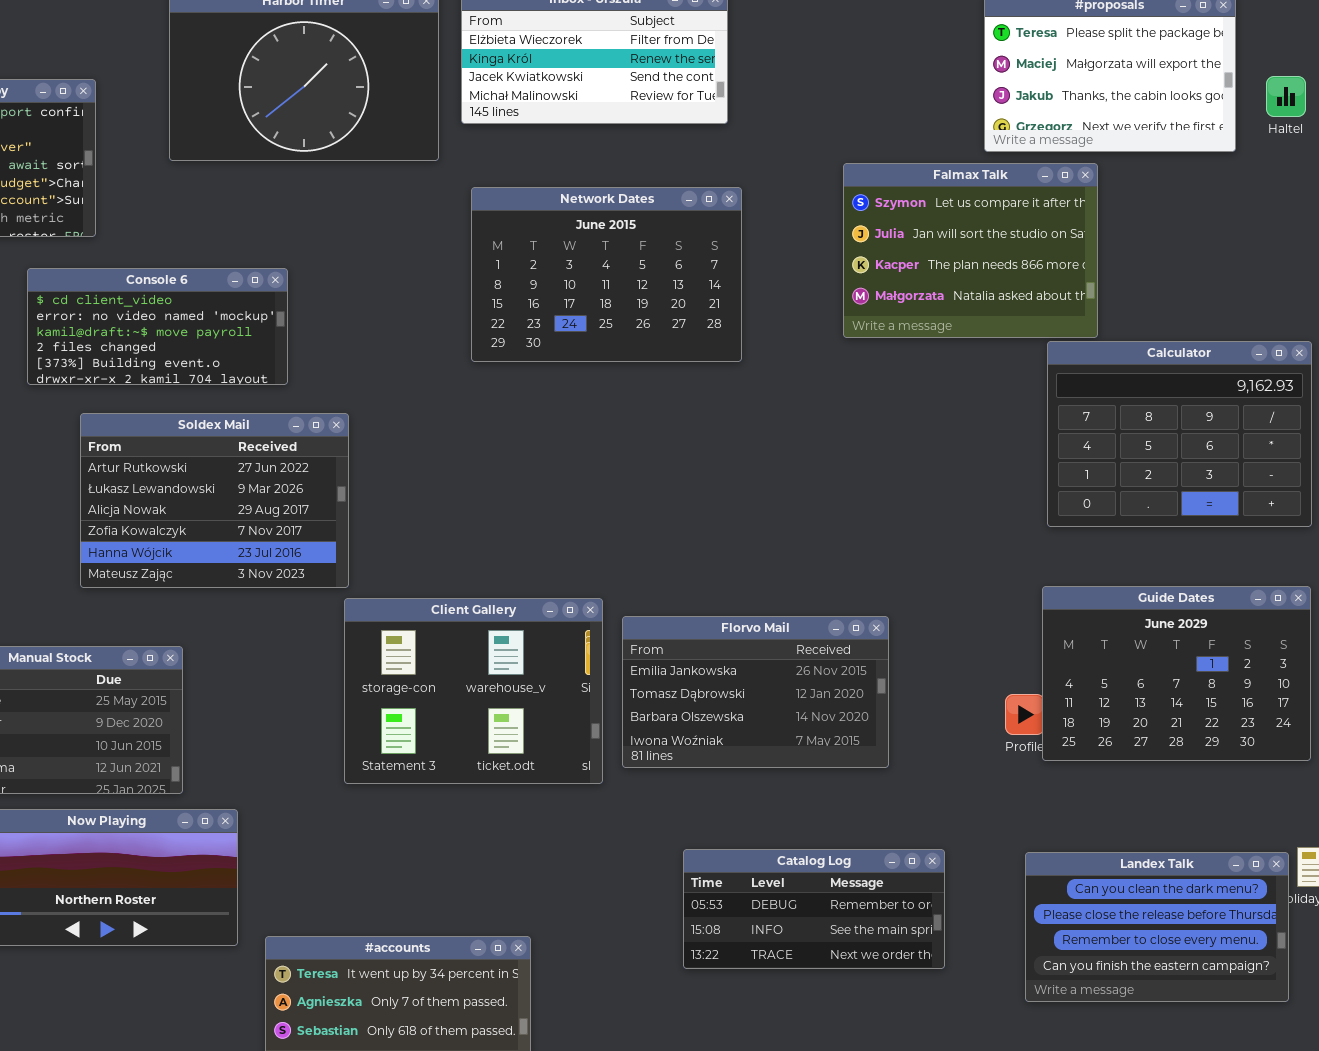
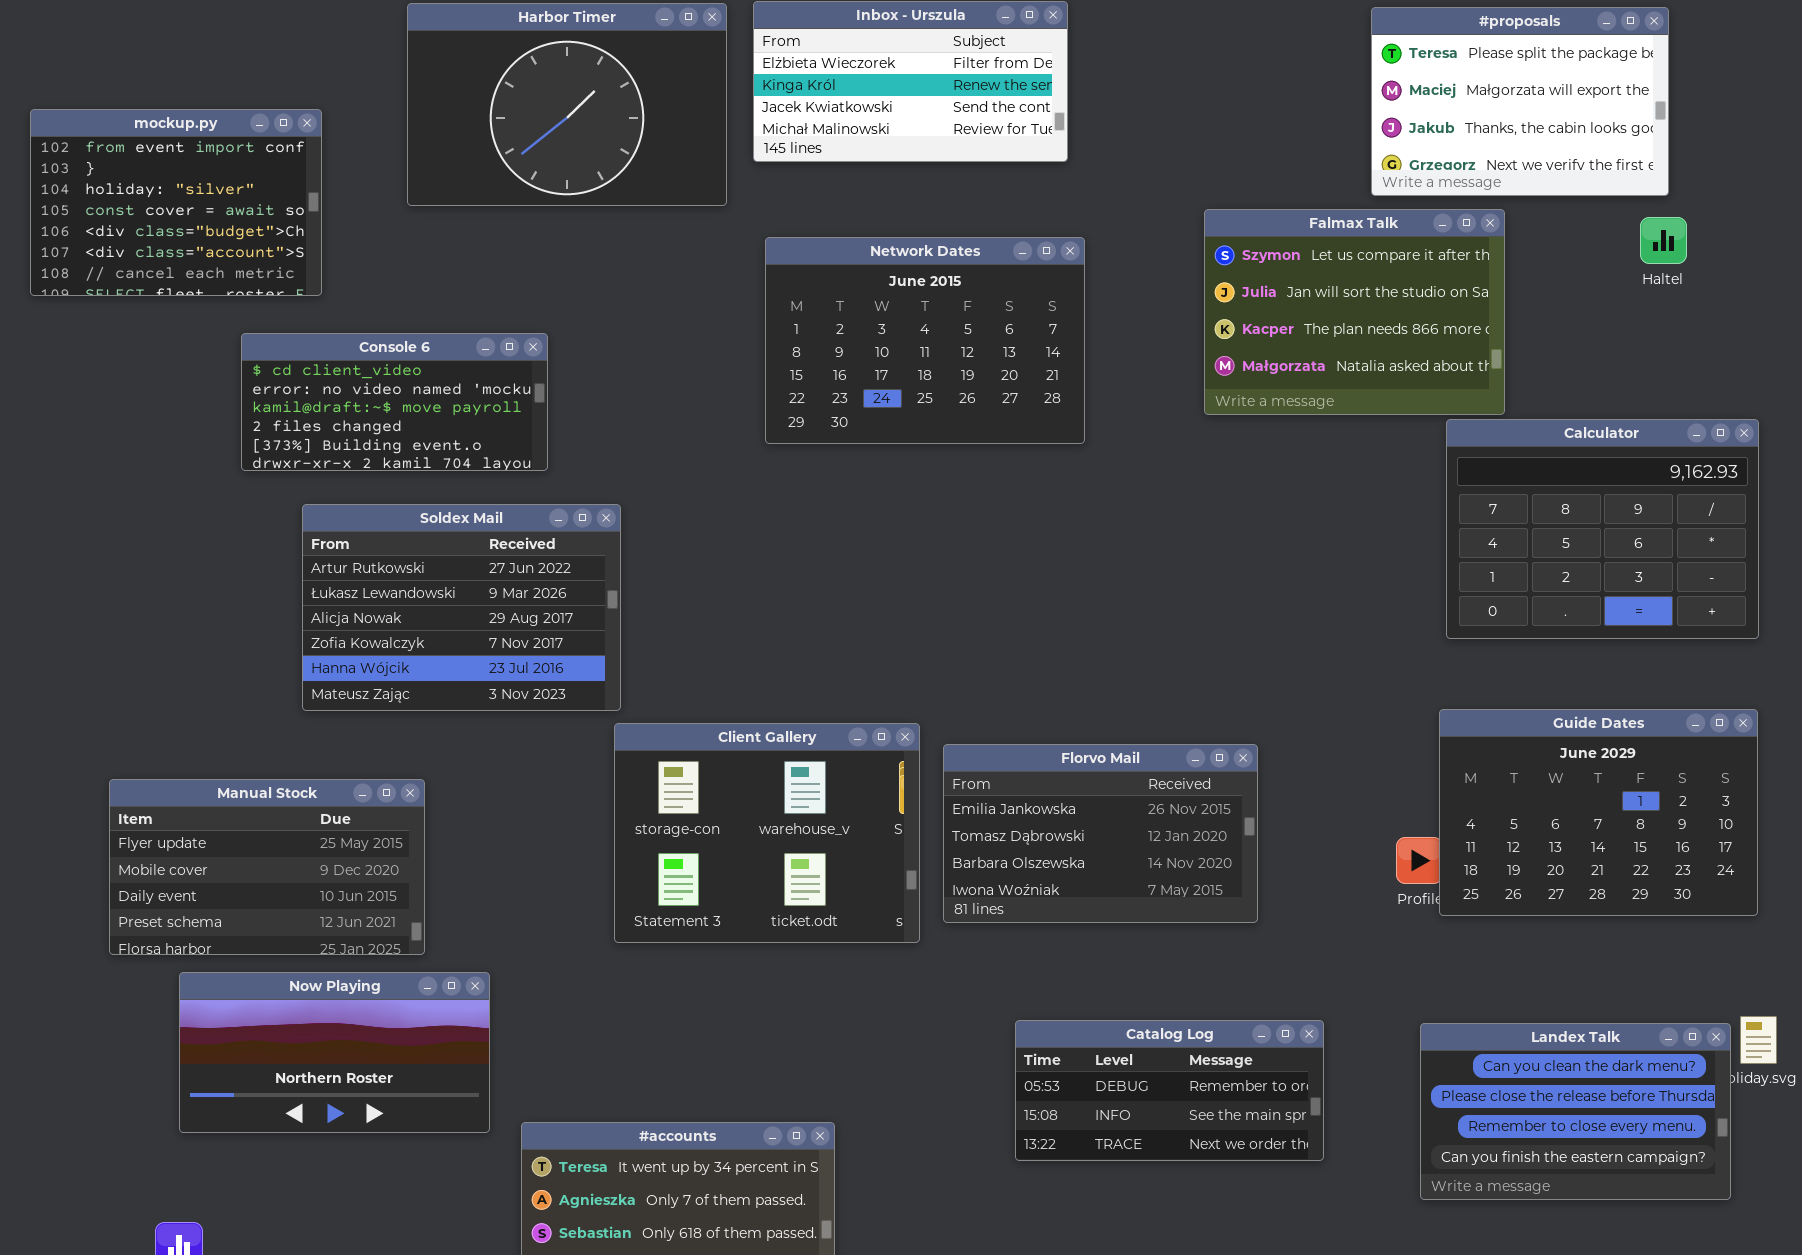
Haltel: [1266,76,1306,117] -> [1640,217,1687,264], moved

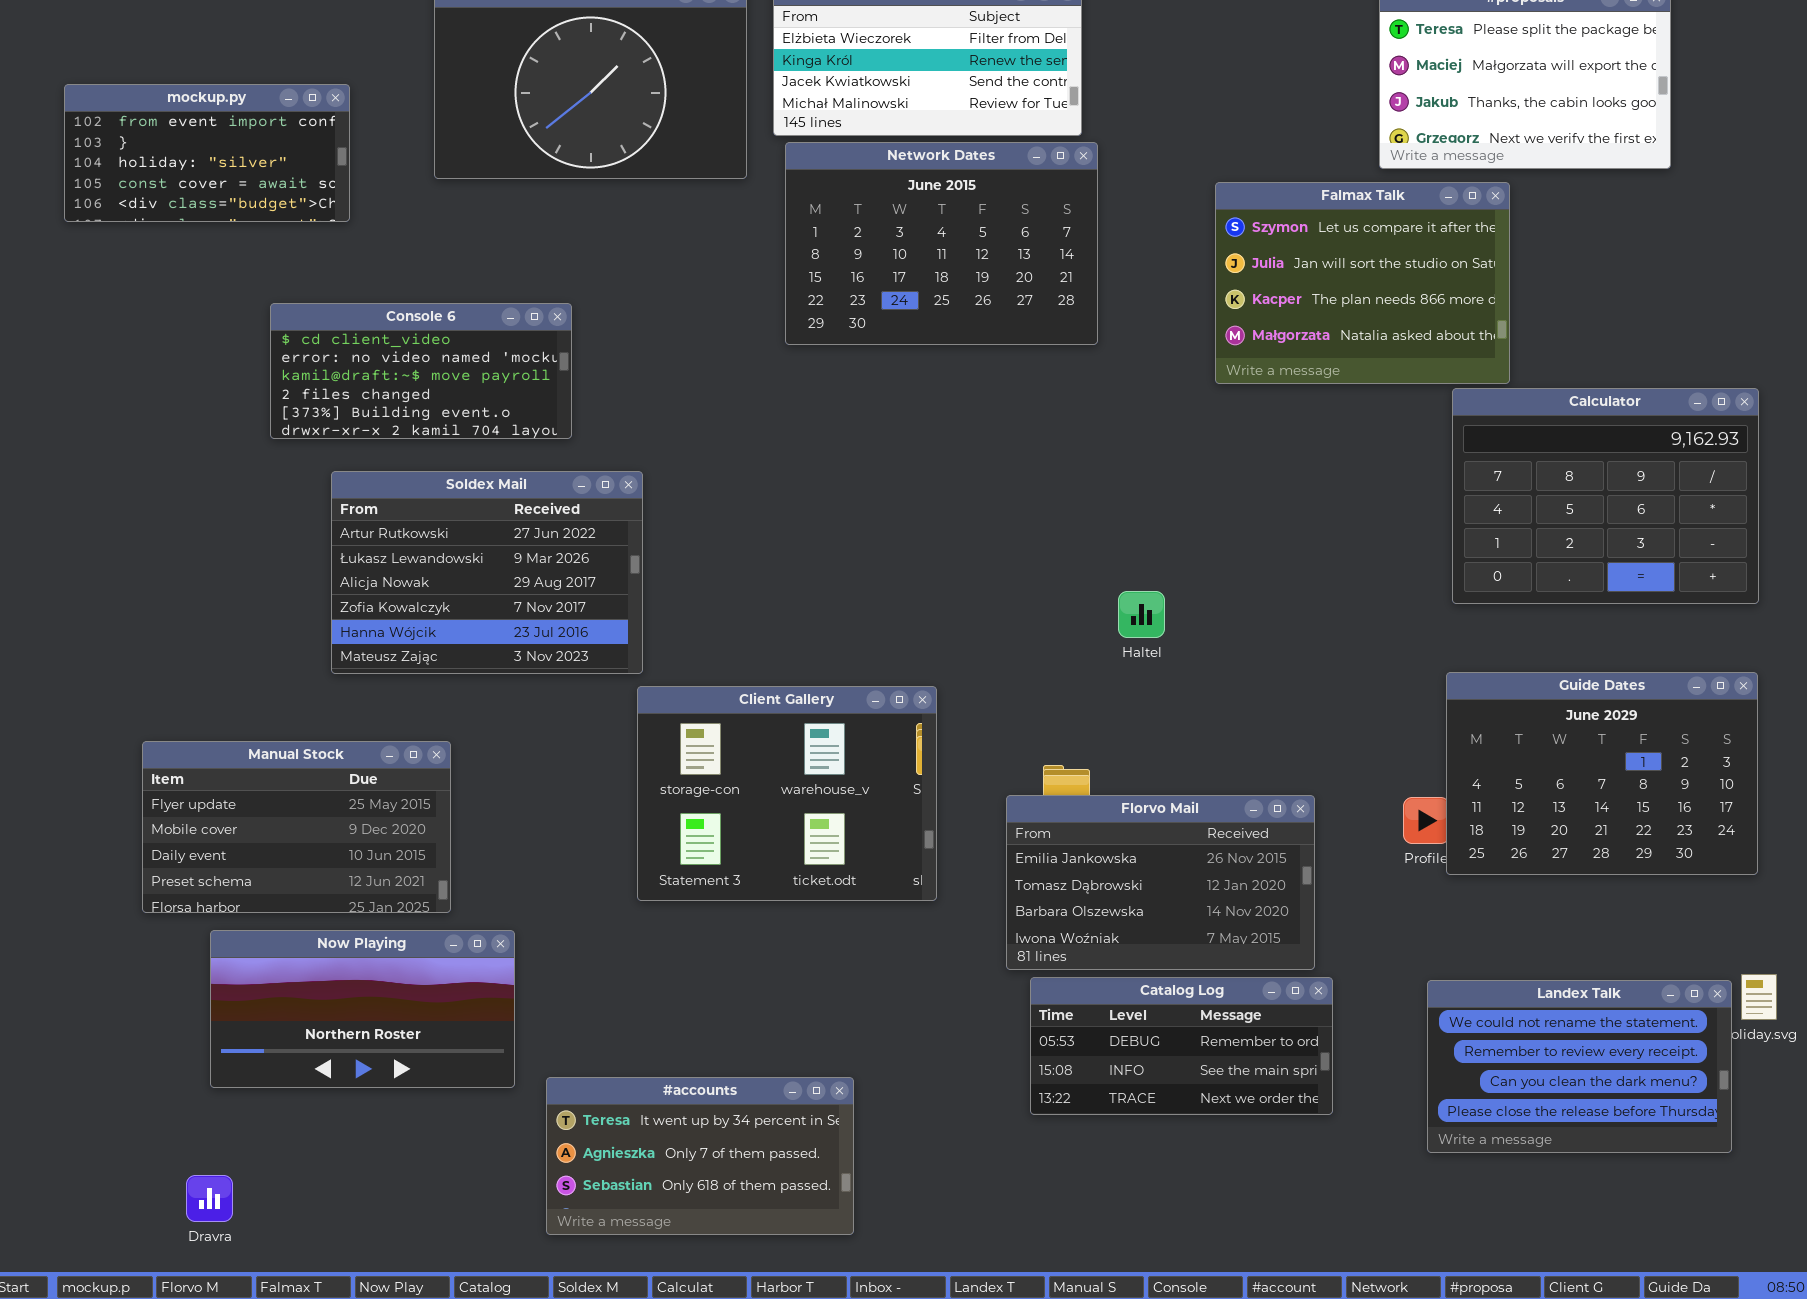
mockup.py: [30,109,322,296] -> [64,84,350,222], resized
Haltel: [1640,217,1687,264] -> [1118,591,1165,638], moved
Network Dates: [765,237,1085,444] -> [785,142,1098,345], moved
Florvo Mail: [943,744,1258,923] -> [1006,795,1315,970], moved
Landex Talk: [1420,1023,1731,1200] -> [1427,980,1732,1153], scrolled up 2 rows

